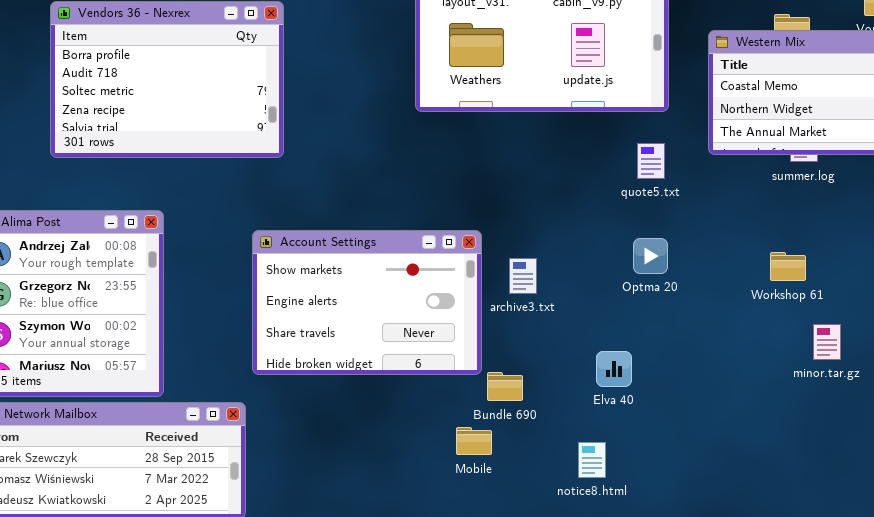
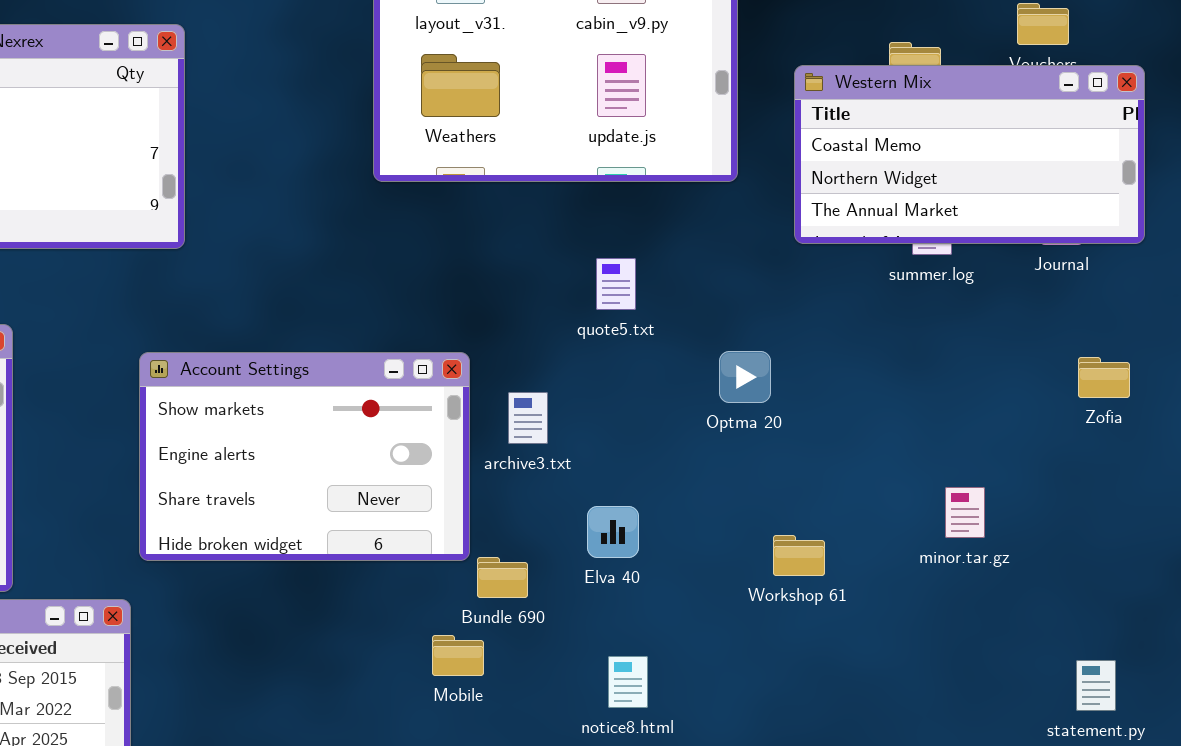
quote5.txt: [637,143,665,179] -> [596,258,636,310], moved
Optma 20: [633,238,668,274] -> [719,351,771,403], moved
Workshop 61: [770,252,806,281] -> [773,535,825,576], moved
Elva 40: [596,351,632,387] -> [587,506,639,558], moved

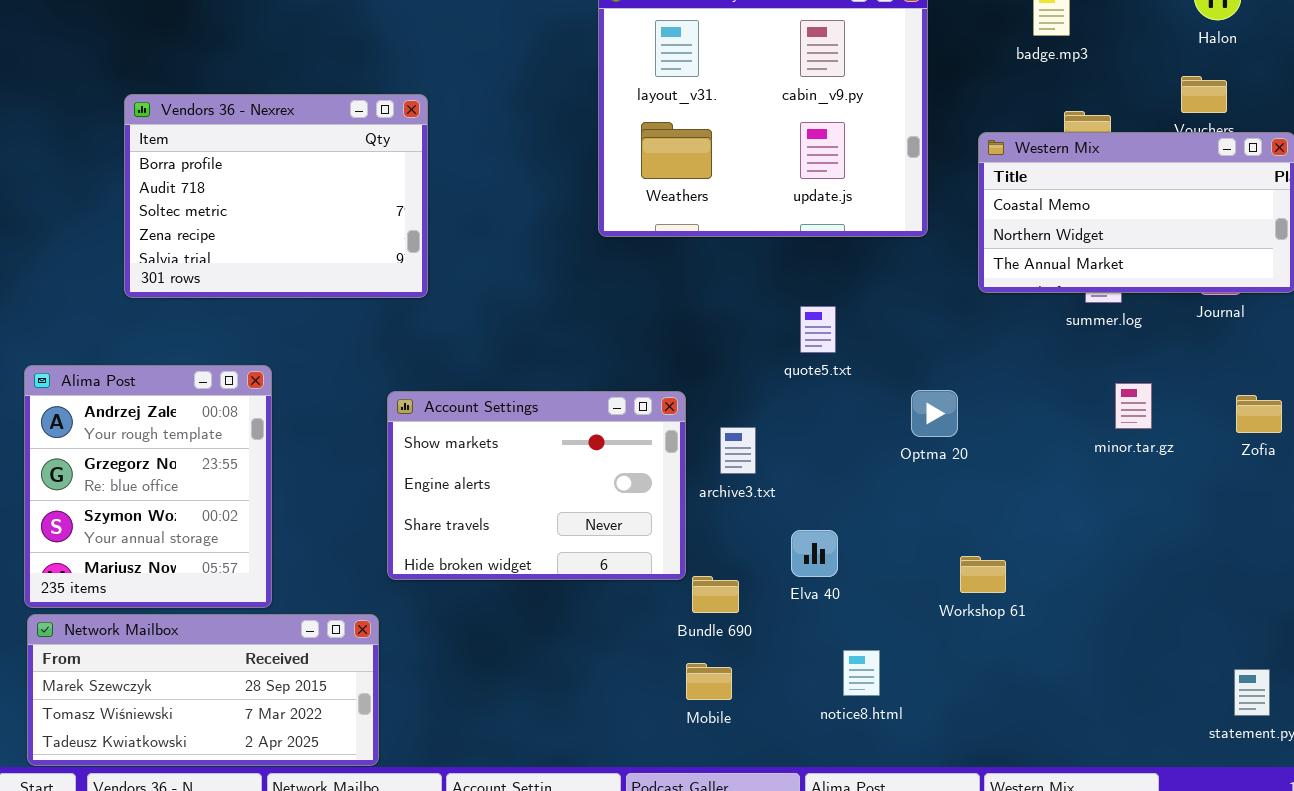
minor.tar.gz: [945,487,985,538] -> [1115,383,1152,429], moved
Mobile: [432,635,484,676] -> [686,663,732,700], moved
notice8.html: [608,656,648,708] -> [843,650,880,696], moved

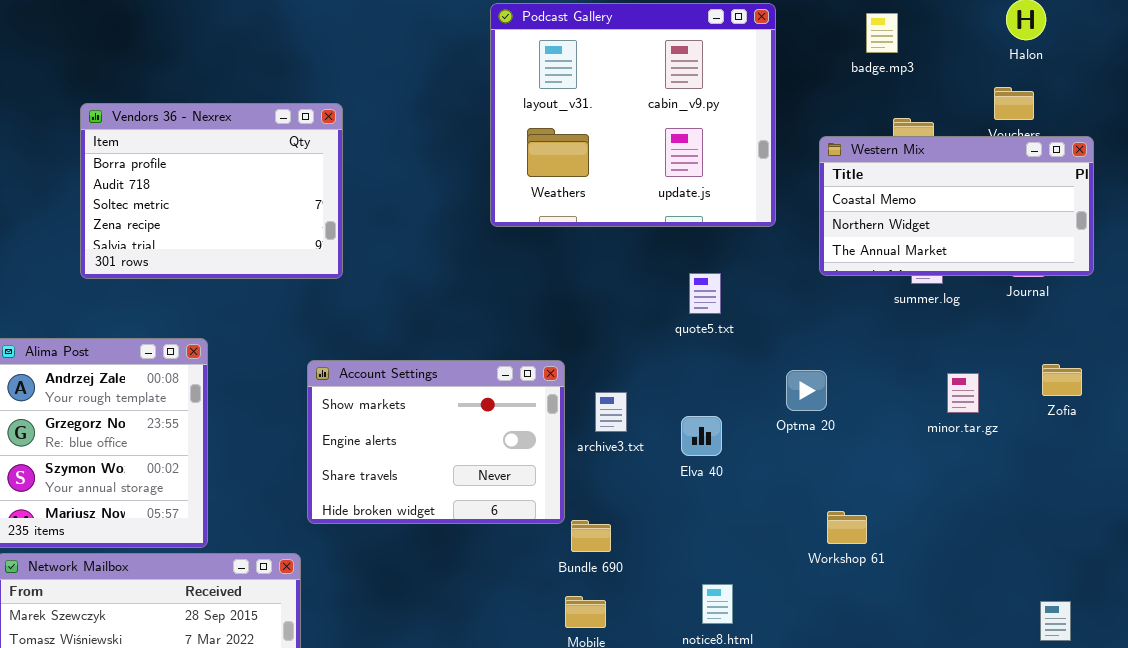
quote5.txt: [800,306,836,353] -> [689,273,721,314], moved
minor.tar.gz: [1115,383,1152,429] -> [947,373,979,413], moved
Optma 20: [911,390,958,437] -> [786,370,827,411], moved
Elva 40: [791,530,838,577] -> [681,416,722,456], moved
Workshop 61: [960,556,1006,593] -> [827,511,867,544], moved

